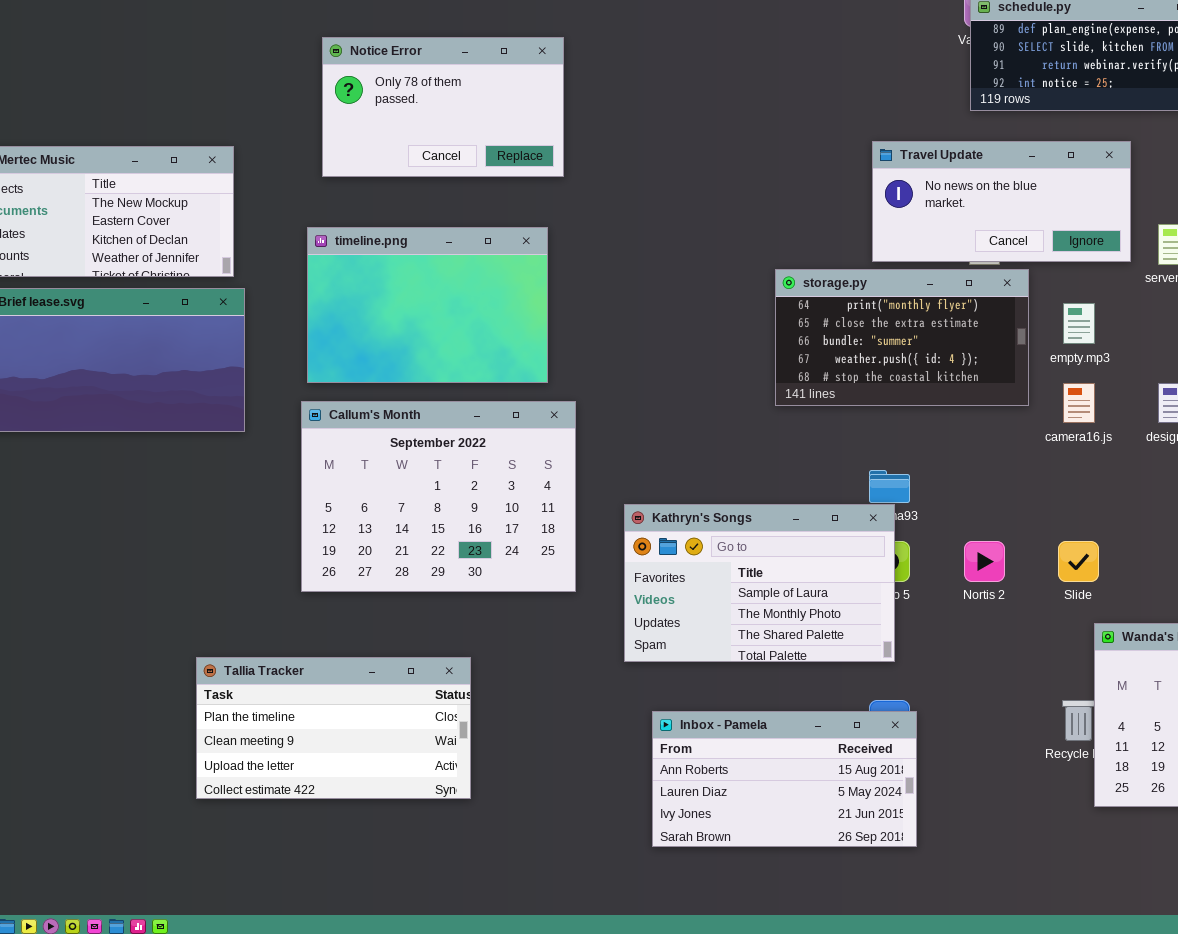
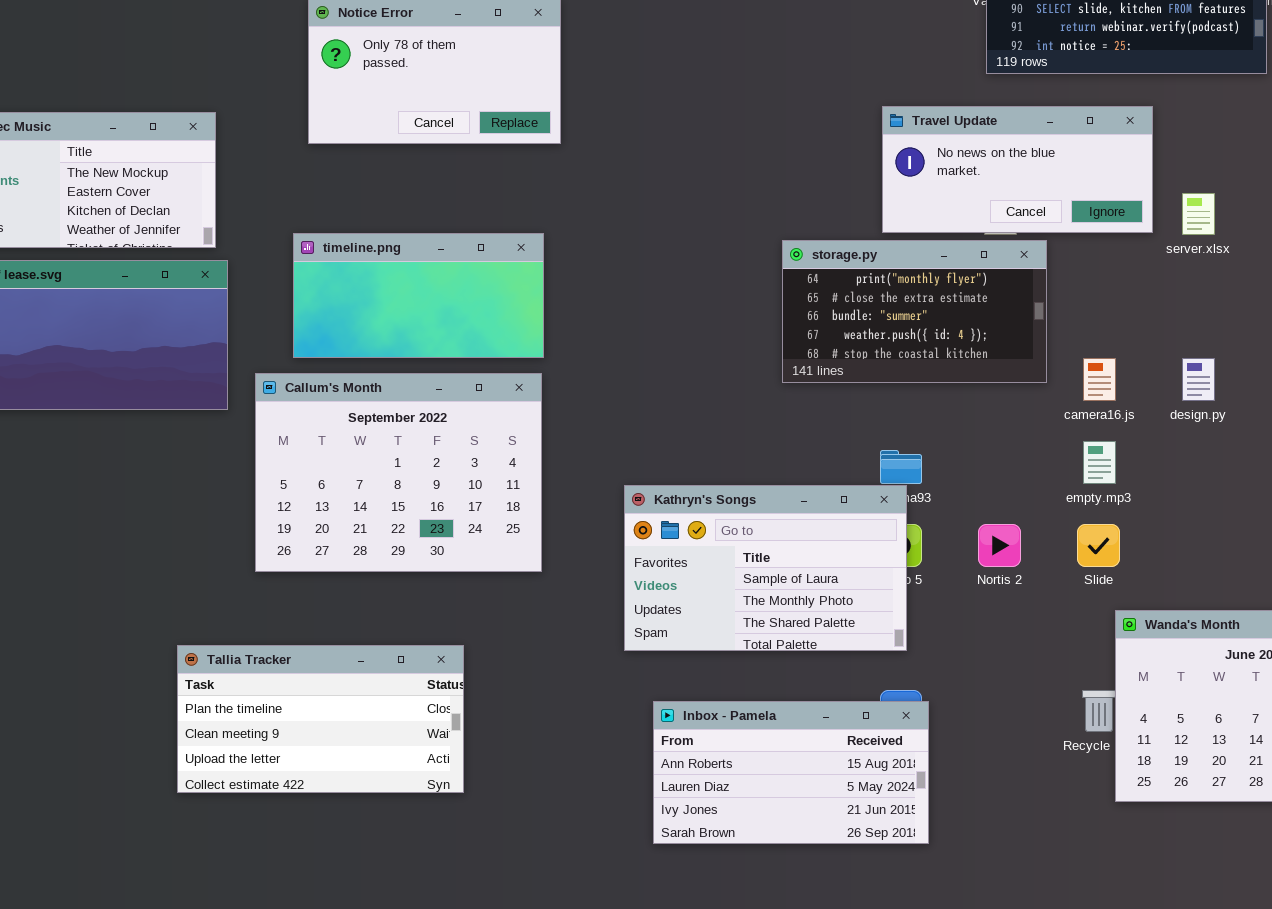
timeline.png: [307,227,548,383] -> [293,233,544,358], resized
empty.mp3: [1063,303,1095,344] -> [1083,441,1116,484], moved
Callum's Month: [301,401,576,592] -> [255,373,542,572], moved

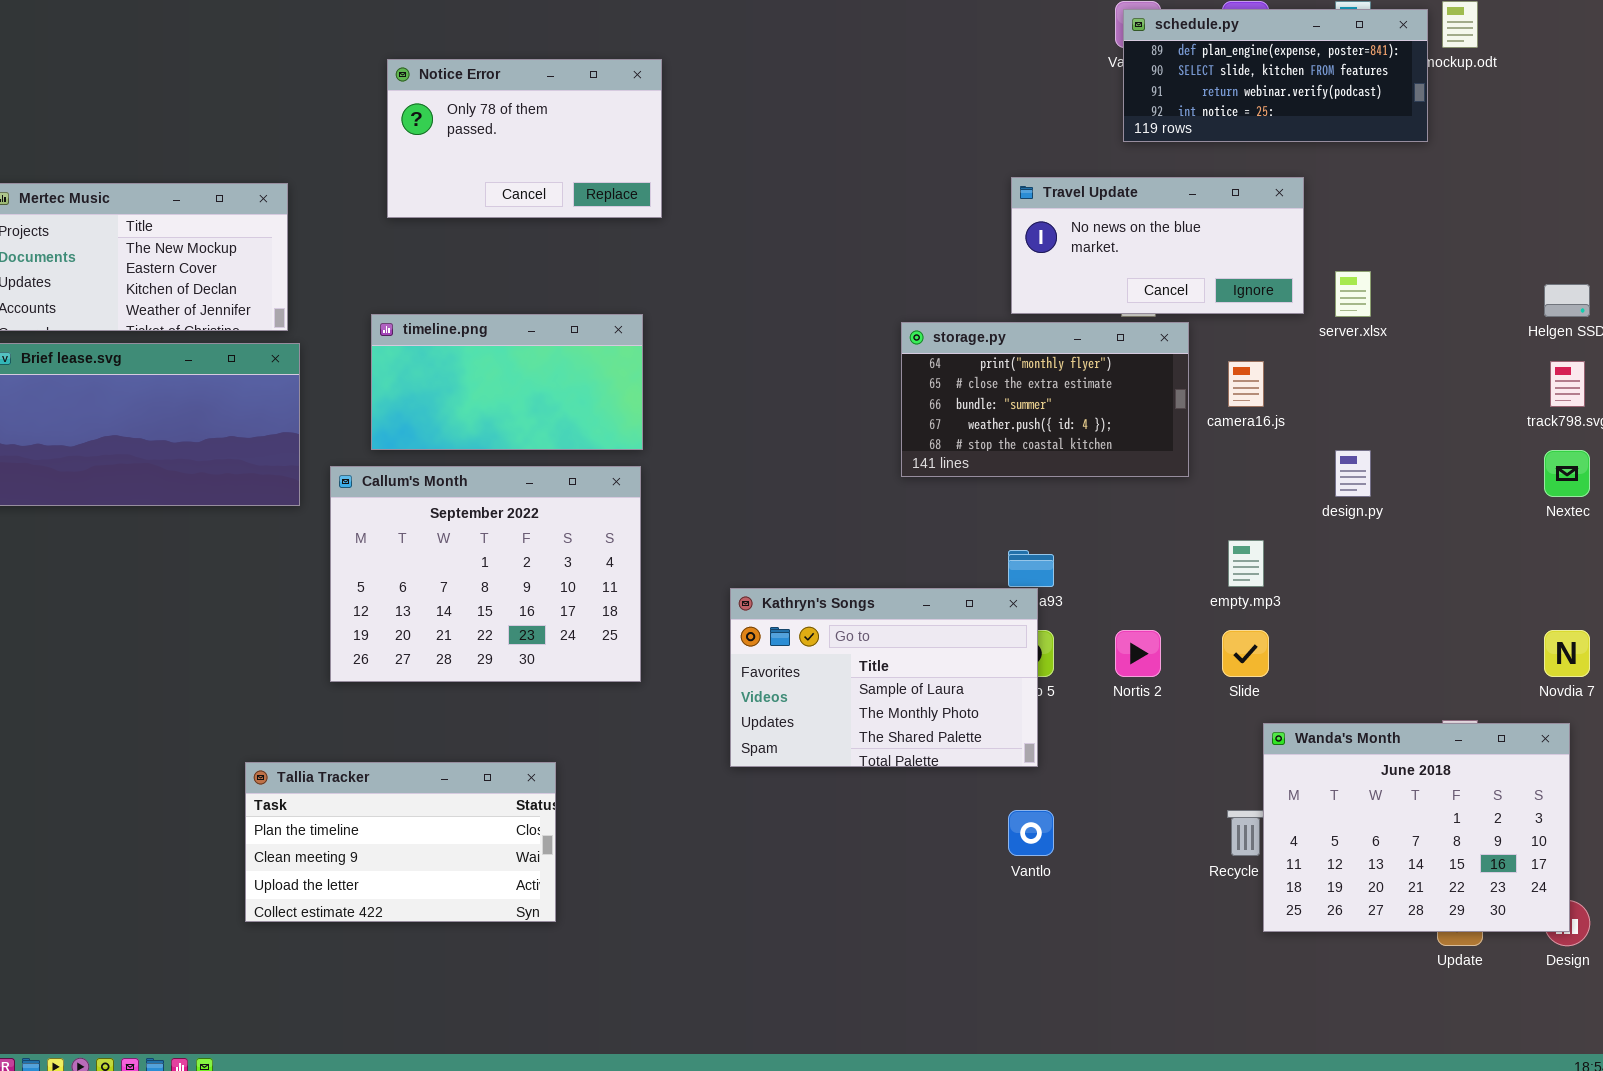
camera16.js: [1083,358,1116,401] -> [1228,361,1264,407], moved
Inbox - Pamela: [653,701,929,844] -> none, closed

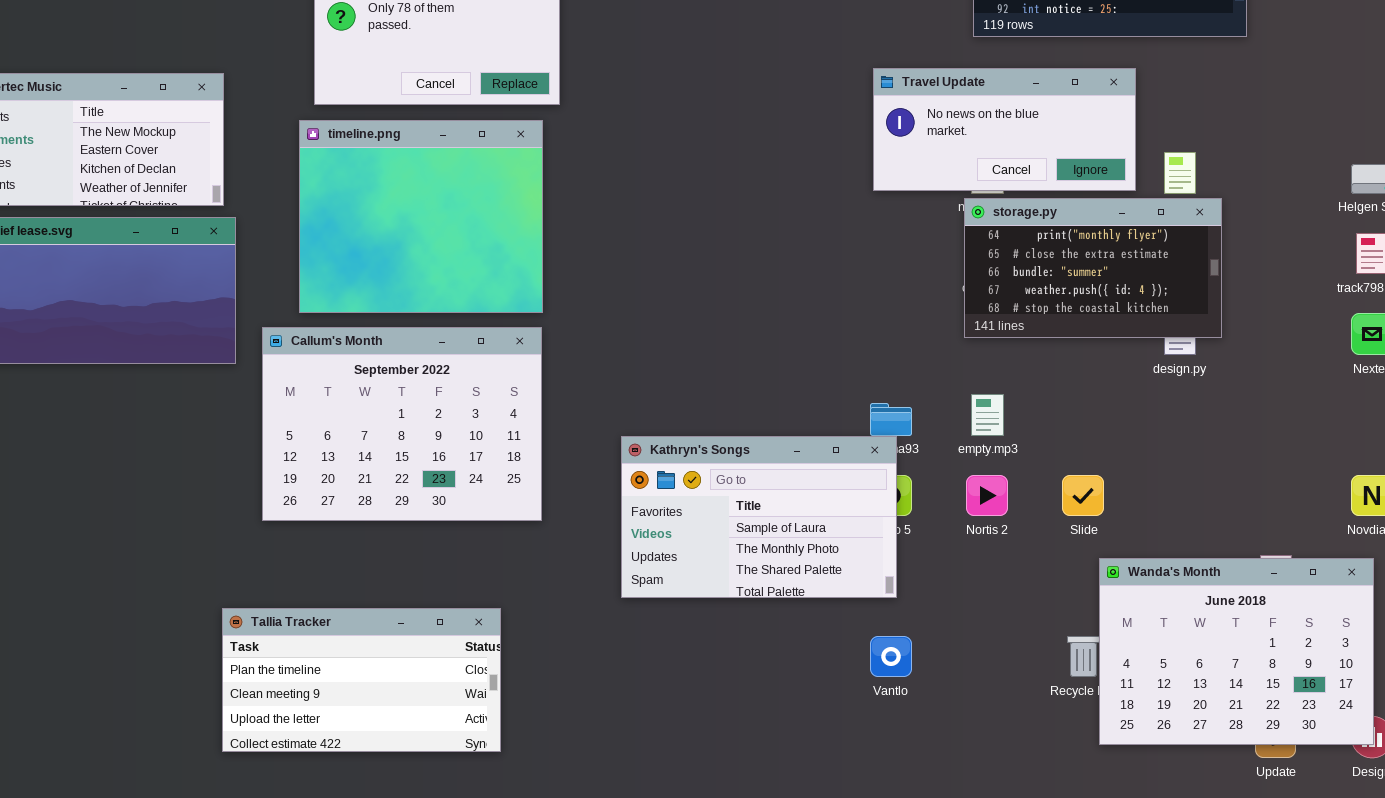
timeline.png: [371,314,643,450] -> [299,120,543,313], resized
storage.py: [901,322,1189,477] -> [964,198,1222,338], moved
empty.mp3: [1228,540,1264,587] -> [971,394,1004,436], moved
Tallia Tracker: [245,762,556,922] -> [222,608,501,752], moved

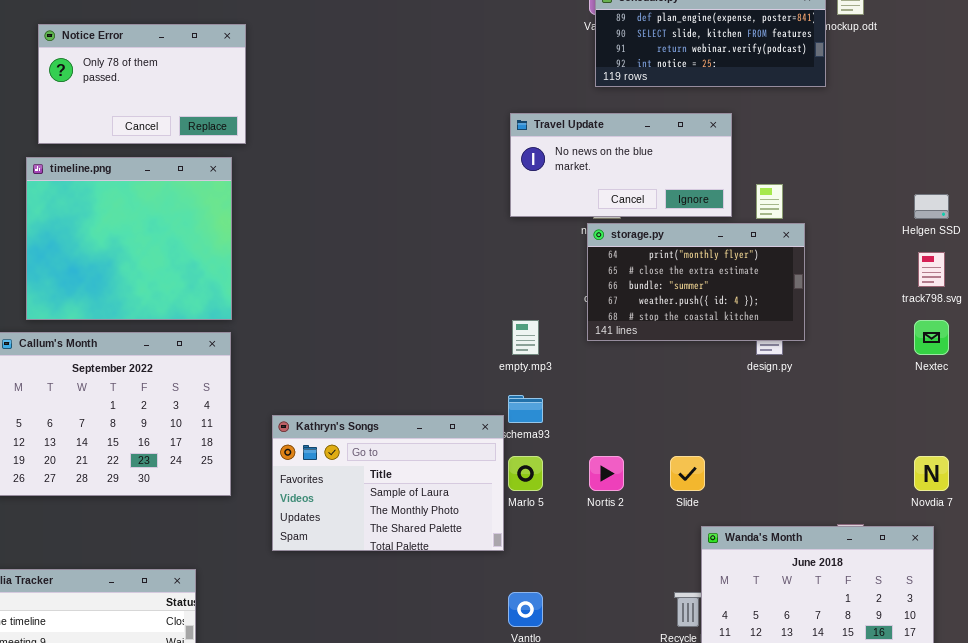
empty.mp3: [971,394,1004,436] -> [512,320,539,355], moved
Kathryn's Songs: [621,436,897,598] -> [272,415,504,551], moved

